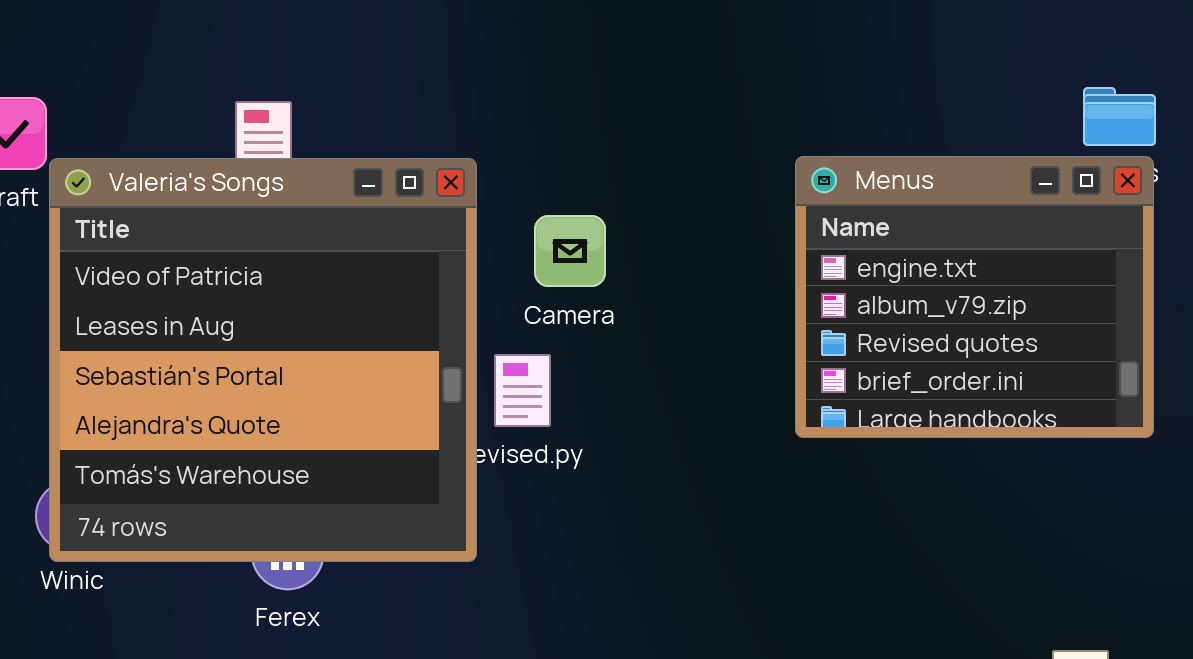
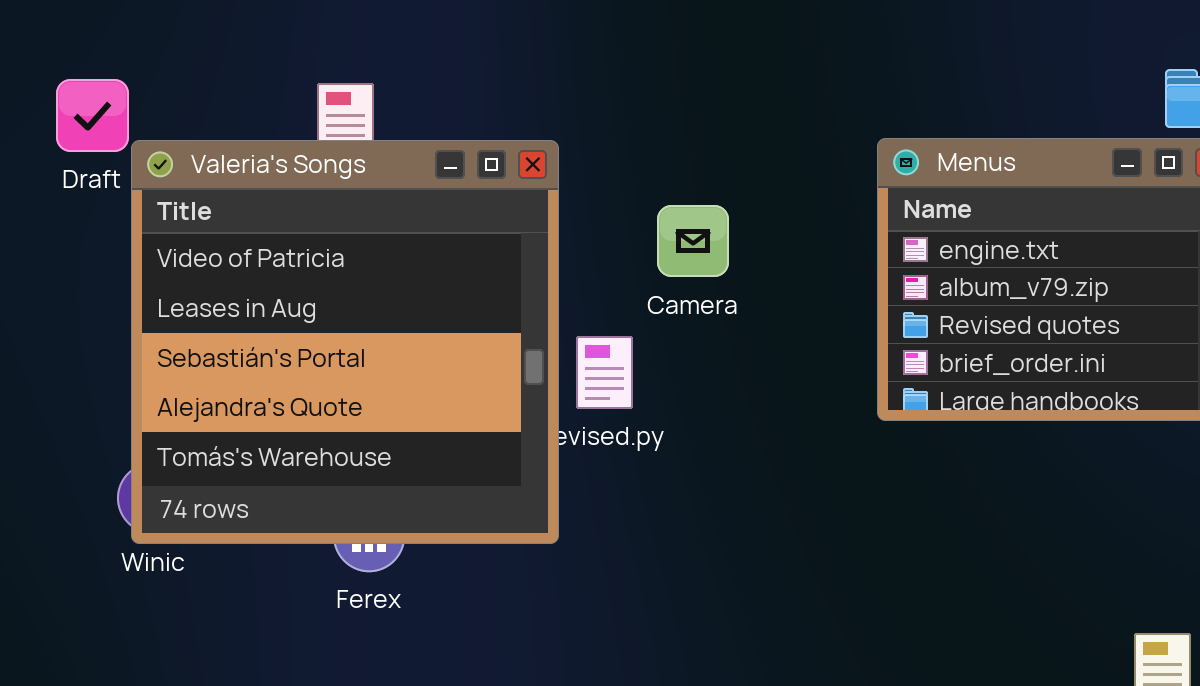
Camera: [534,215,606,287] -> [657,205,729,277], moved

